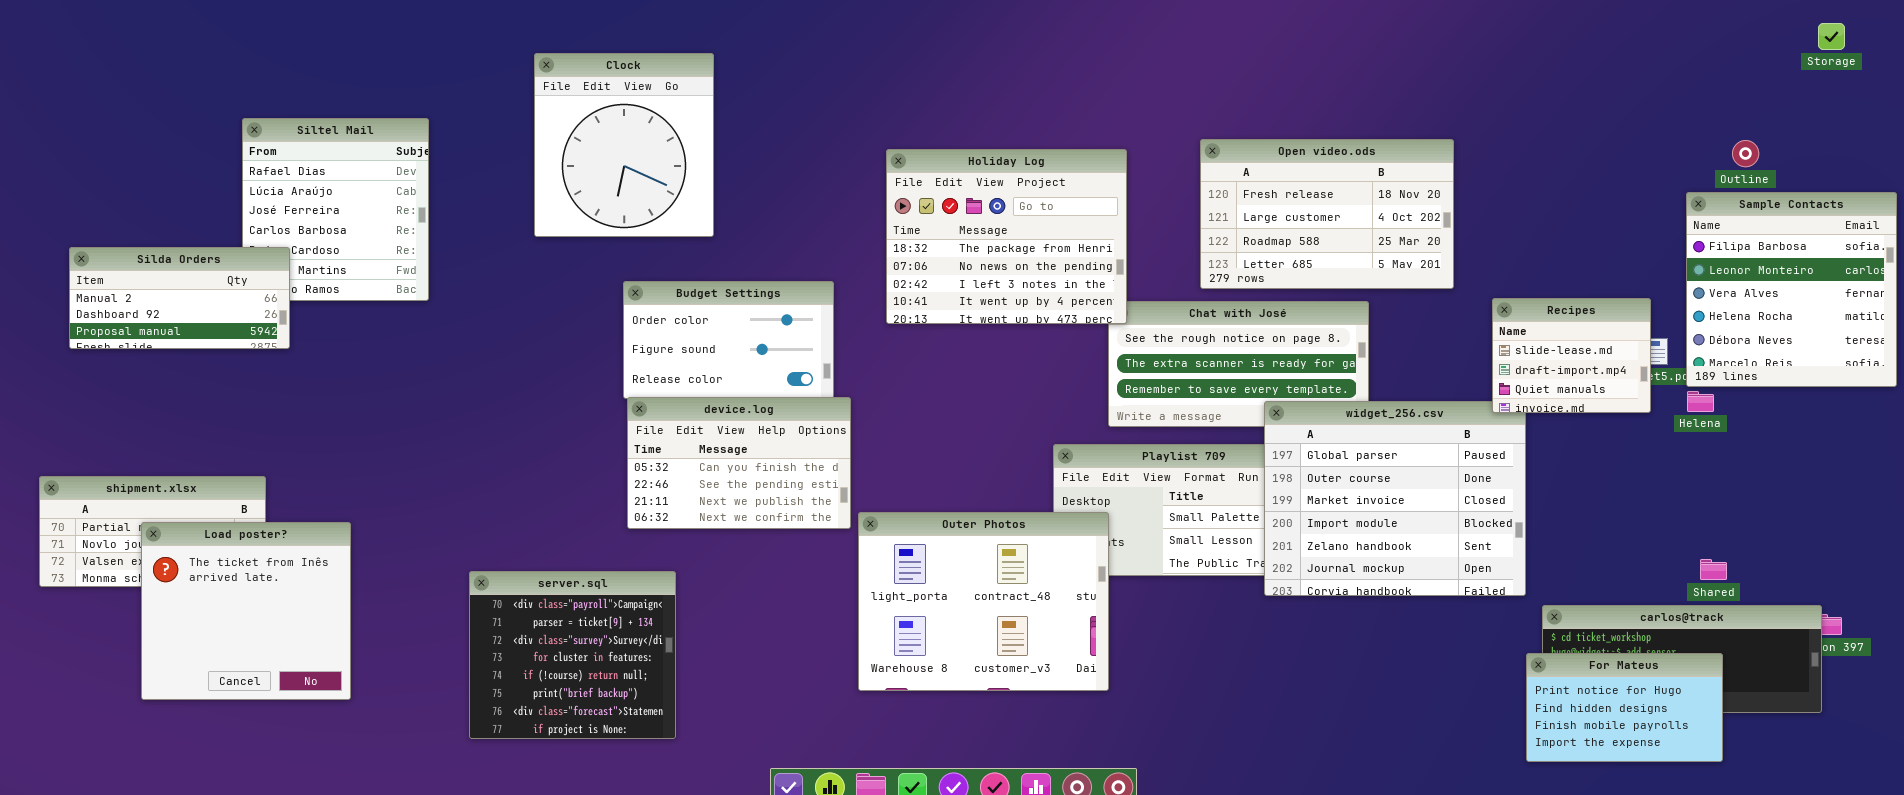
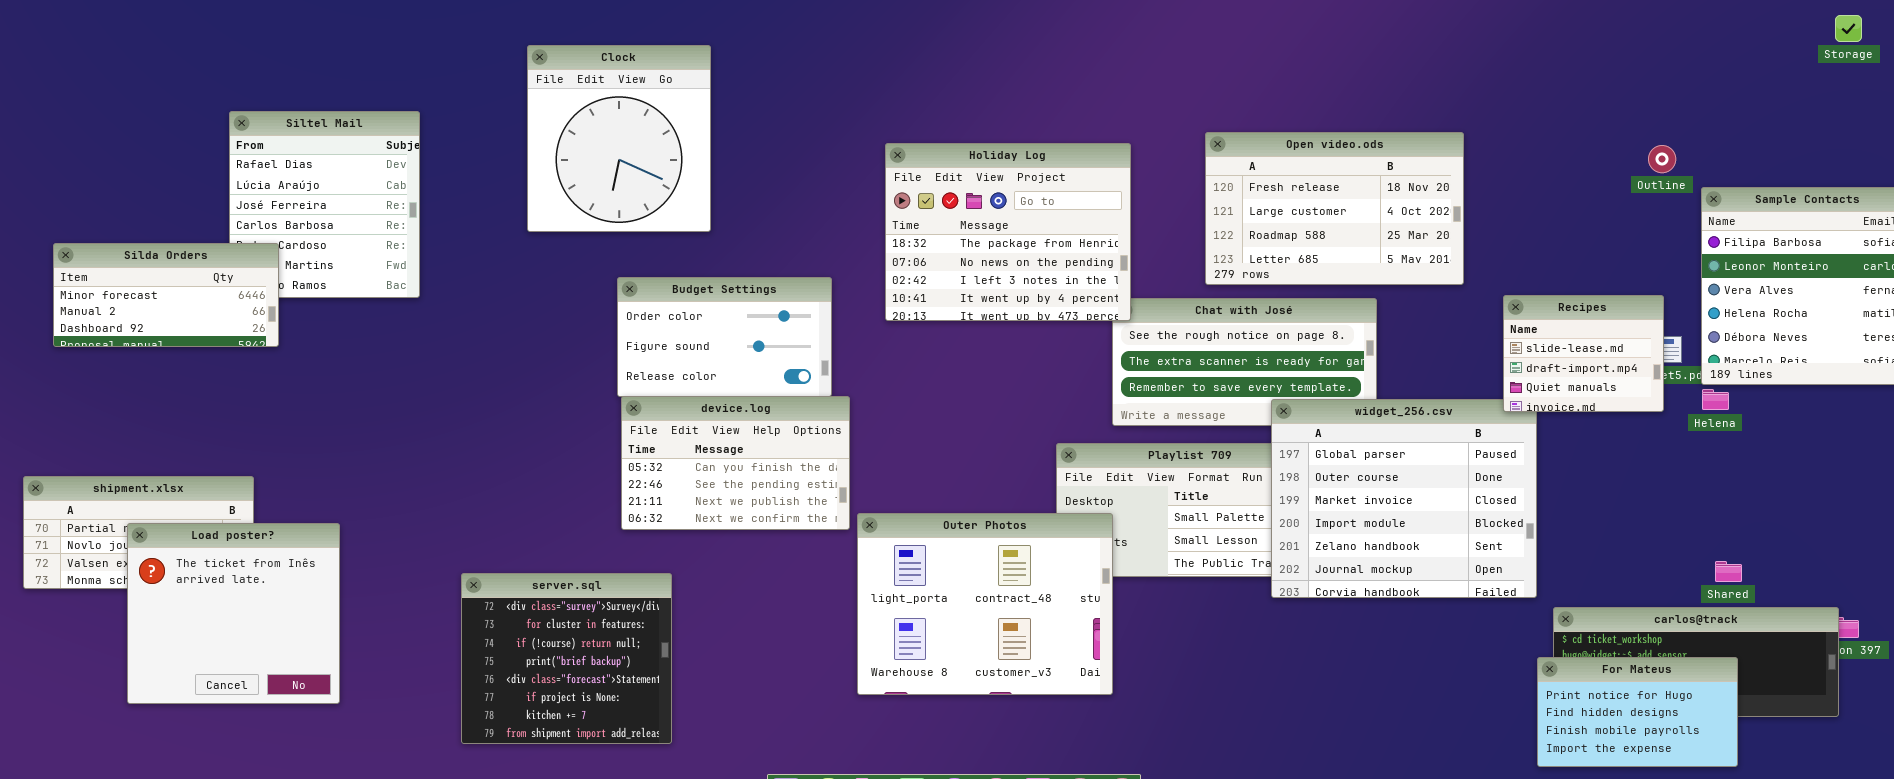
Outline: [1732,140,1759,167] -> [1648,145,1676,173], moved
Silda Orders: [69,247,290,349] -> [53,243,279,347], scrolled up 1 row
server.sql: [469,571,676,739] -> [461,573,672,744], scrolled down 2 rows

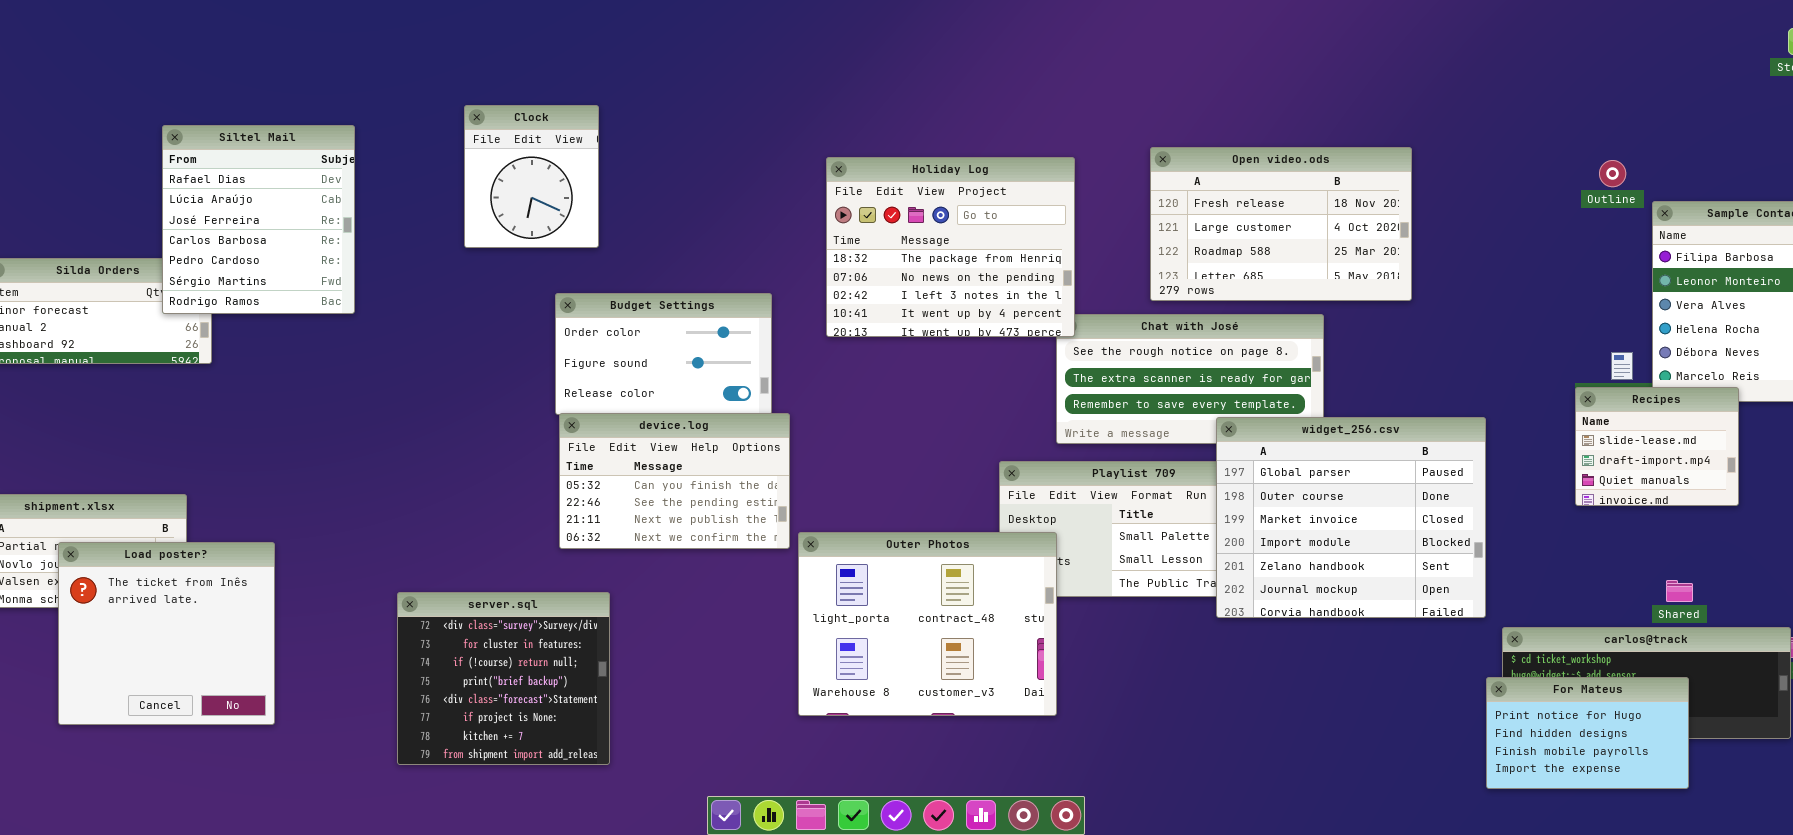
Clock: [527,45,711,232] -> [464,105,599,248], resized
Siltel Mail: [229,111,420,298] -> [162,125,355,314], raised
Recipes: [1503,295,1664,412] -> [1575,387,1739,506], moved

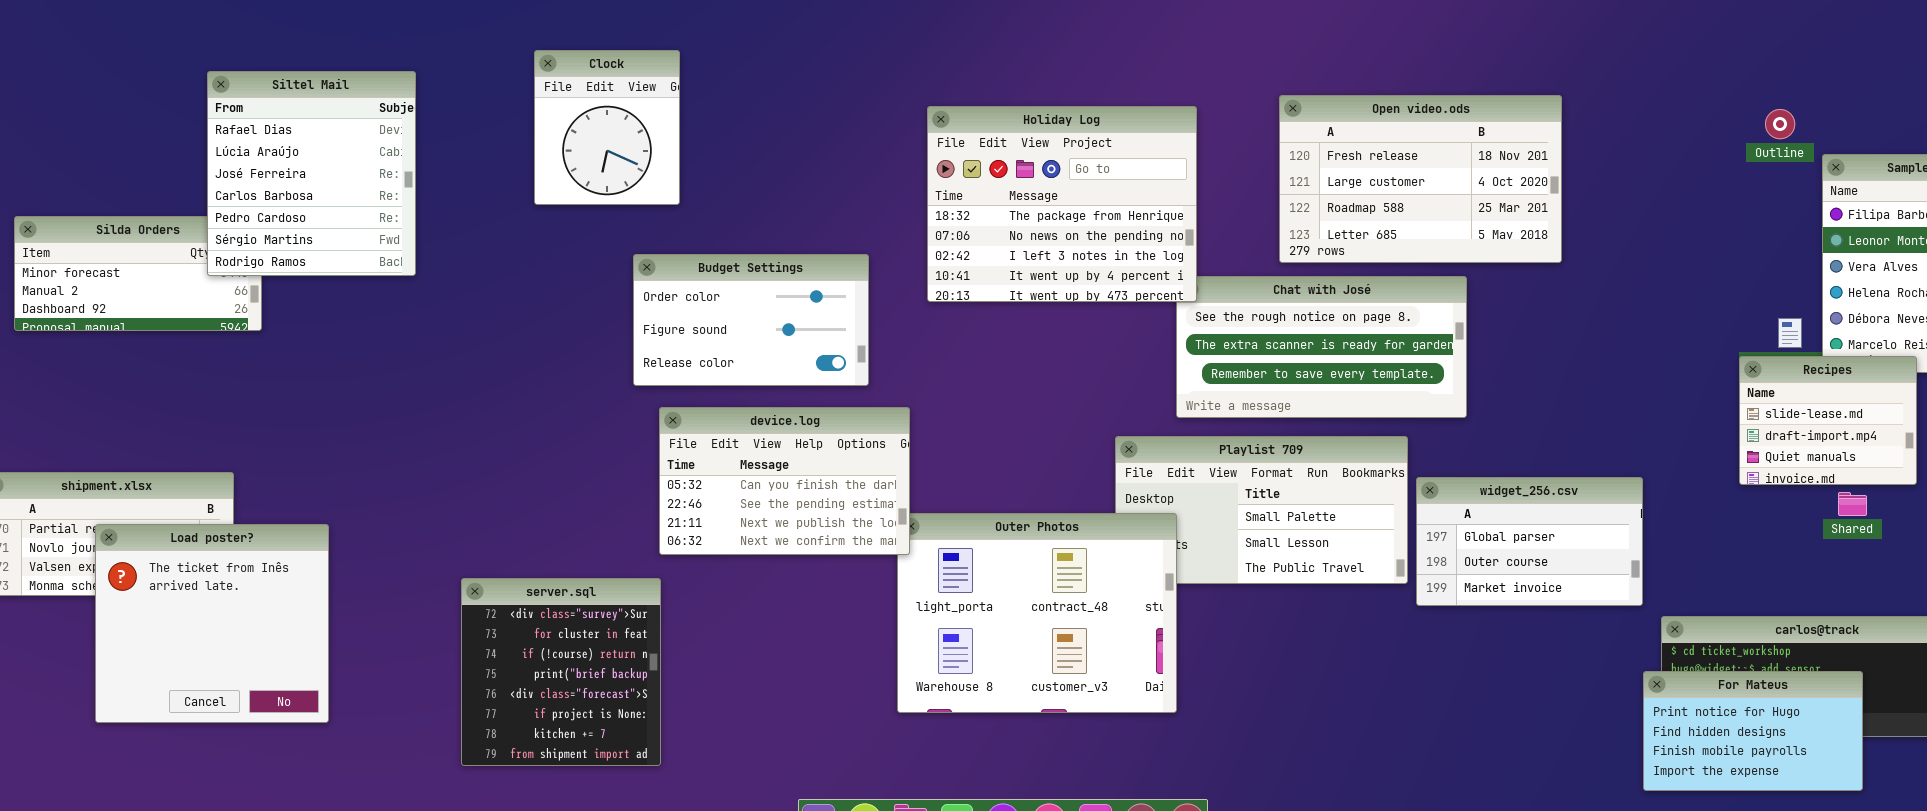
device.log: [559,413,790,549] -> [659,407,910,555], moved
widget_256.csv: [1216,417,1486,618] -> [1416,477,1643,606], resized
Shared: [1666,580,1693,602] -> [1838,492,1867,516], moved
server.sql: [397,592,610,765] -> [461,578,661,766], resized

